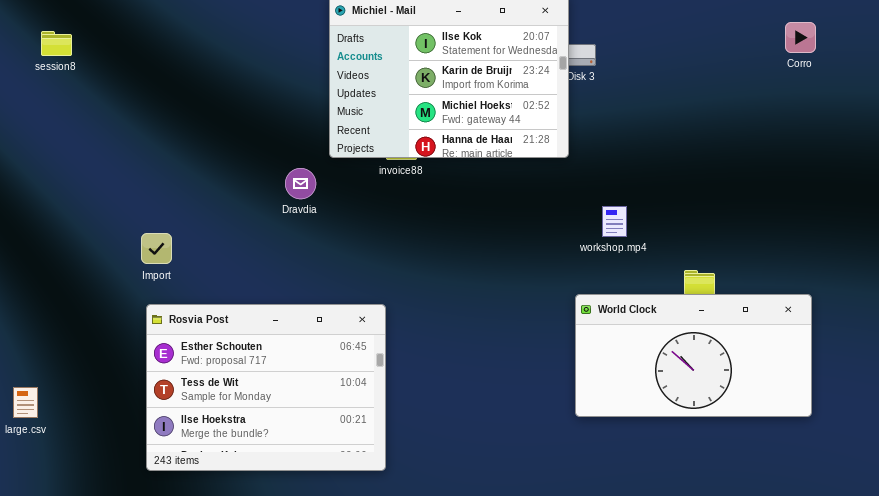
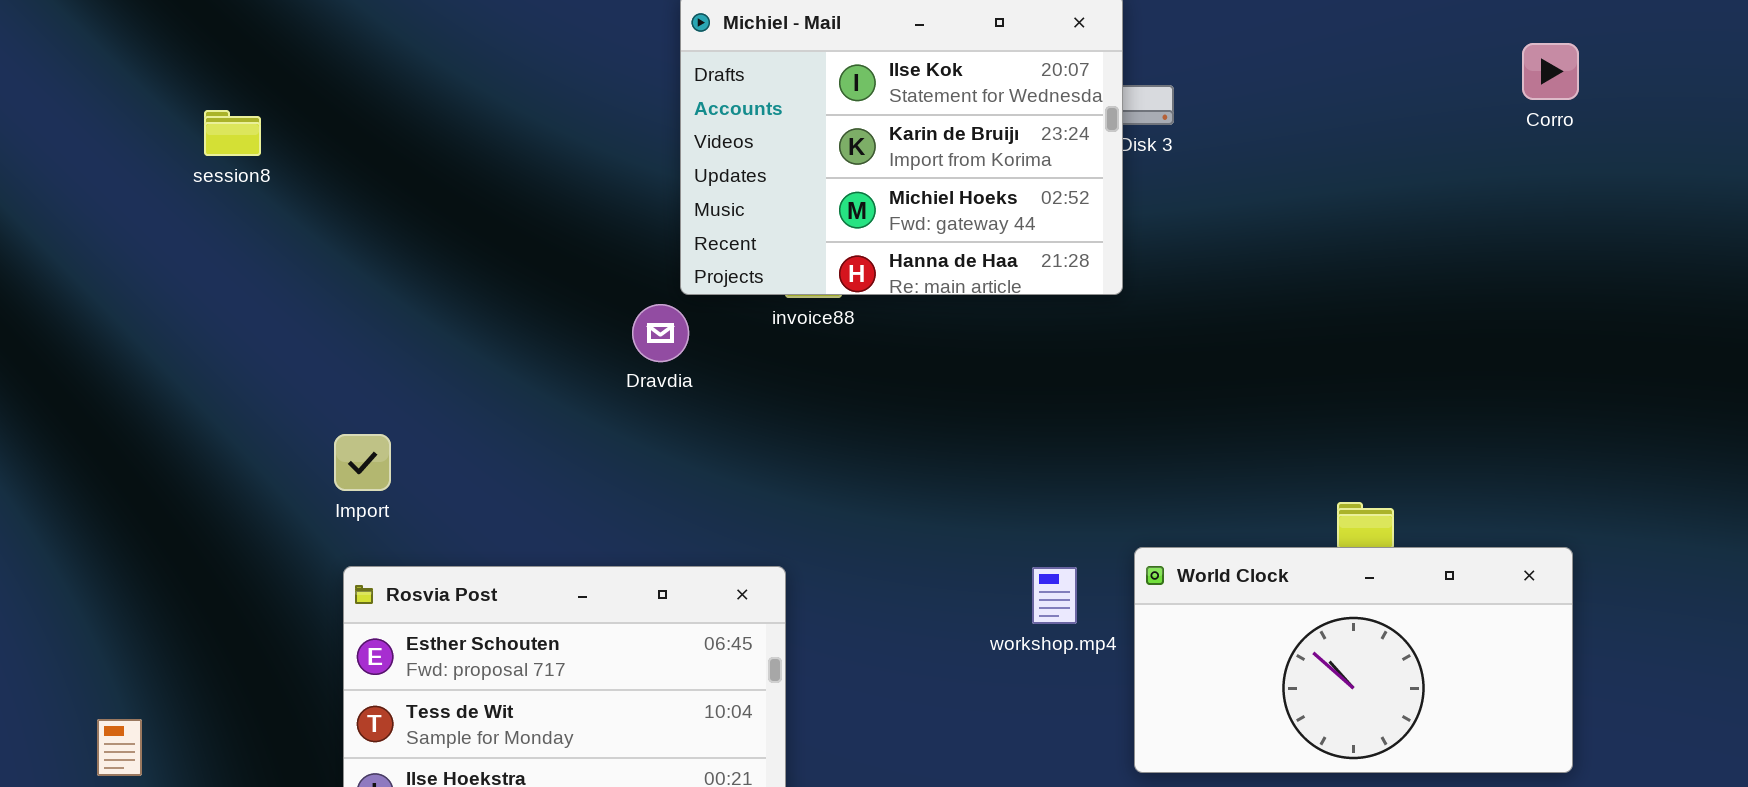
session8: [41,31,72,56] -> [204,110,261,156], moved
Dravdia: [285,168,316,199] -> [632,304,689,362], moved
workshop.mp4: [602,206,627,237] -> [1032,567,1077,624], moved

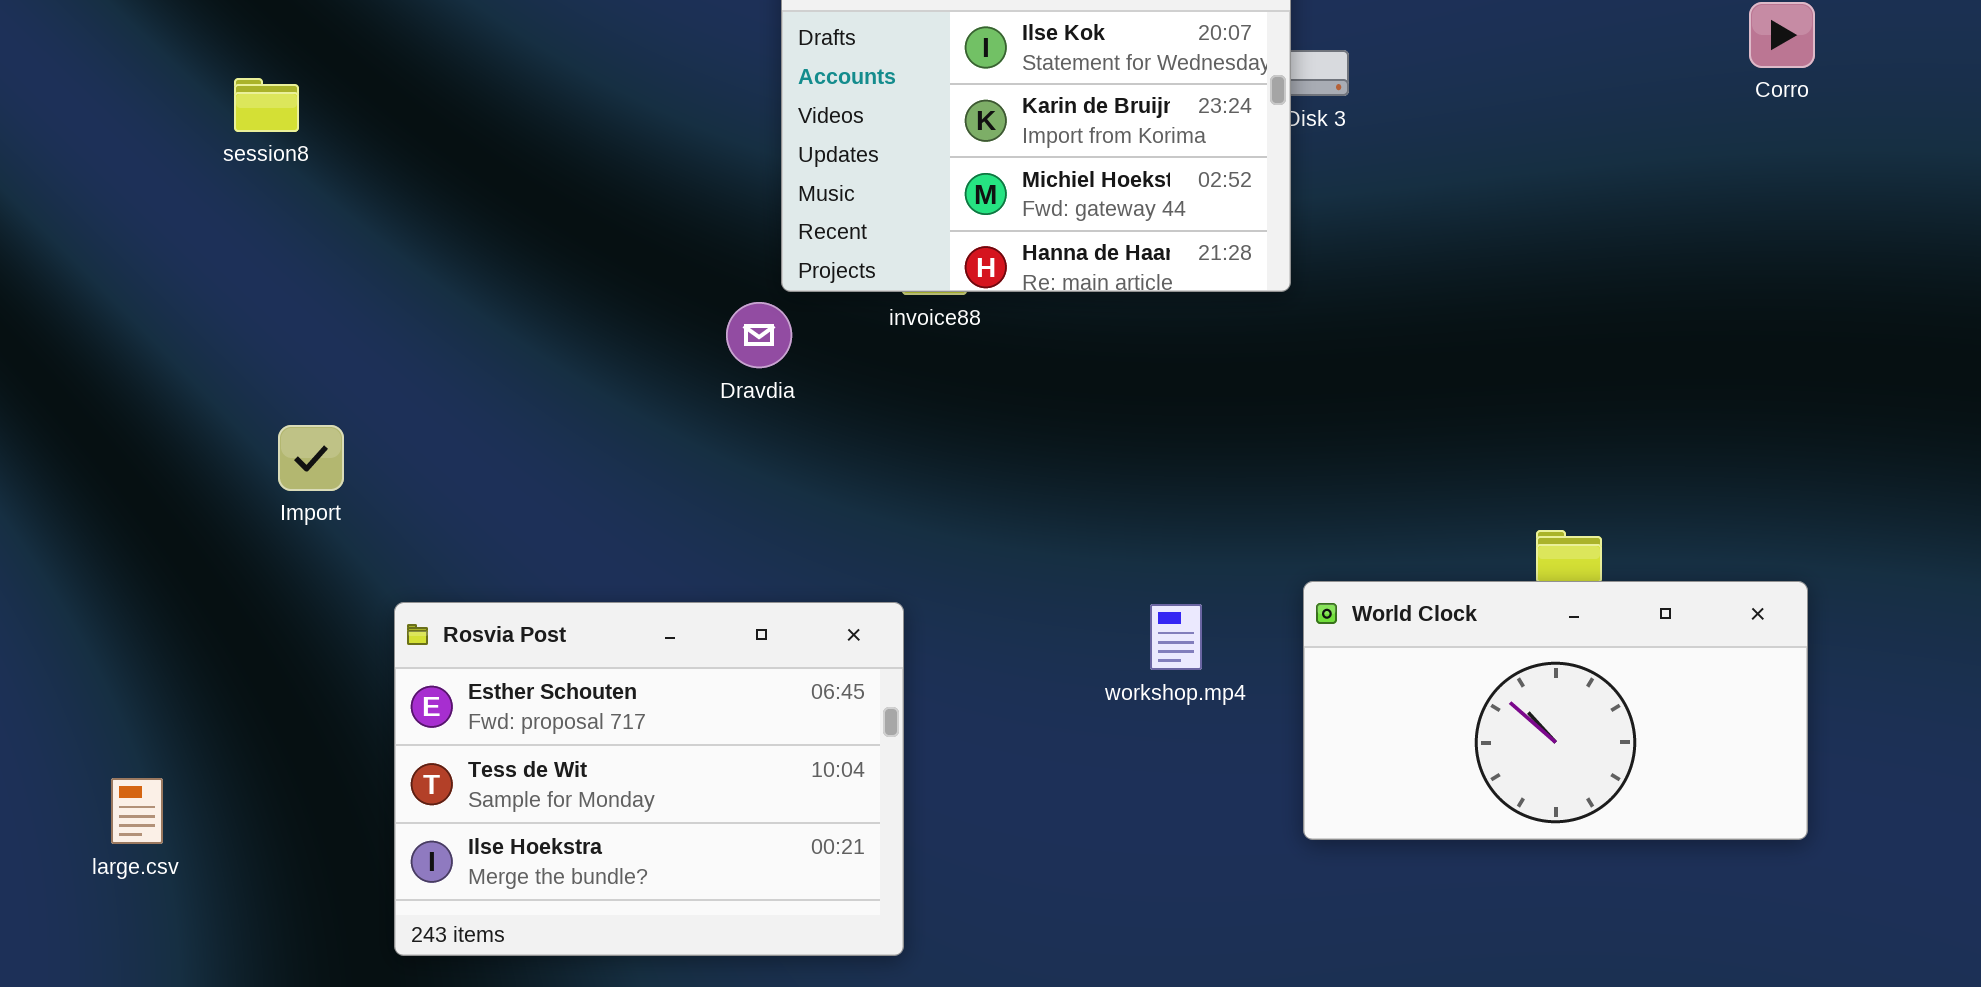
Import: [334,434,391,491] -> [278,425,344,491], moved
workshop.mp4: [1032,567,1077,624] -> [1150,604,1202,670], moved

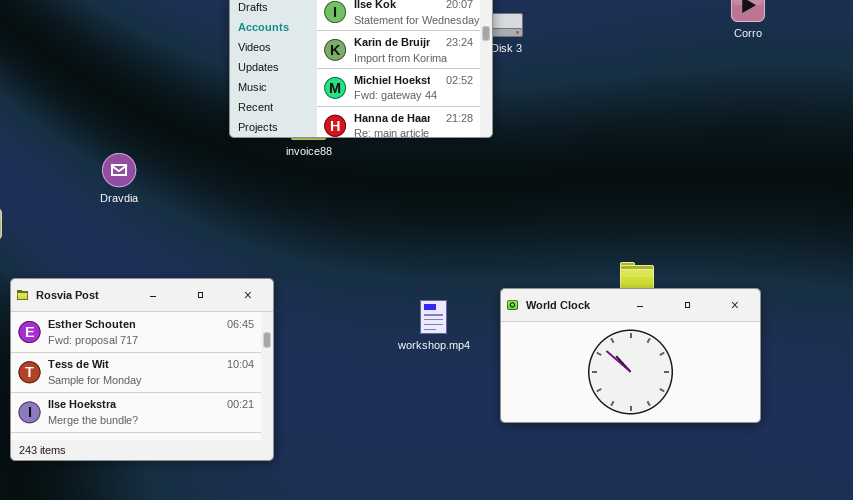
Dravdia: [726,302,792,368] -> [102,153,136,187], moved
Rosvia Post: [394,602,904,956] -> [10,278,274,461], moved

